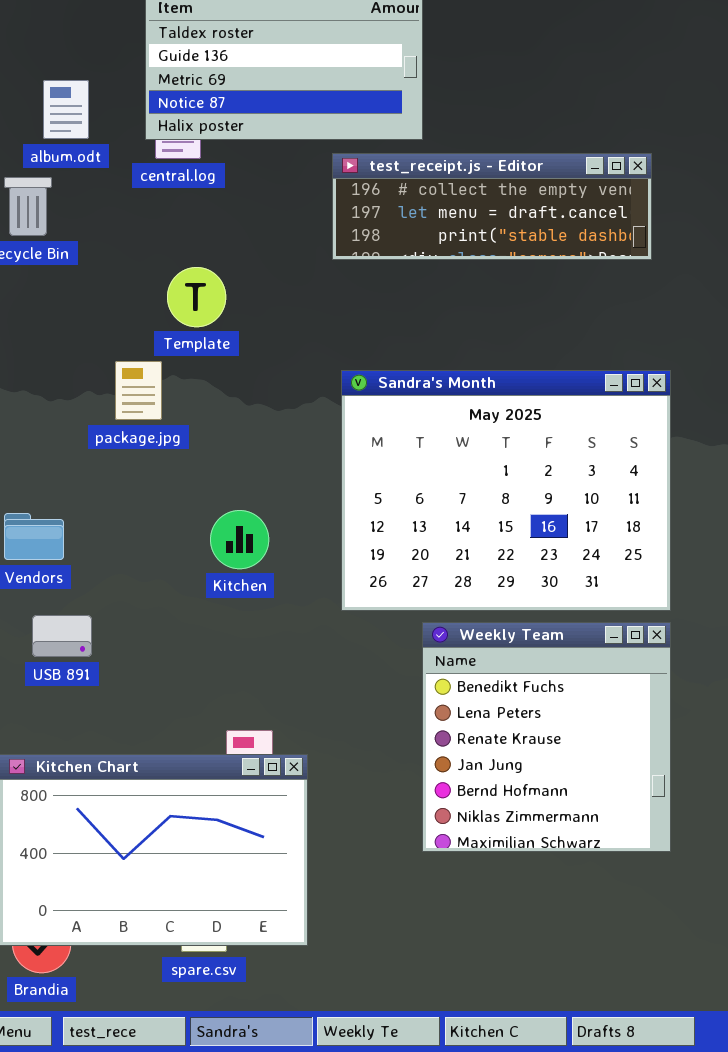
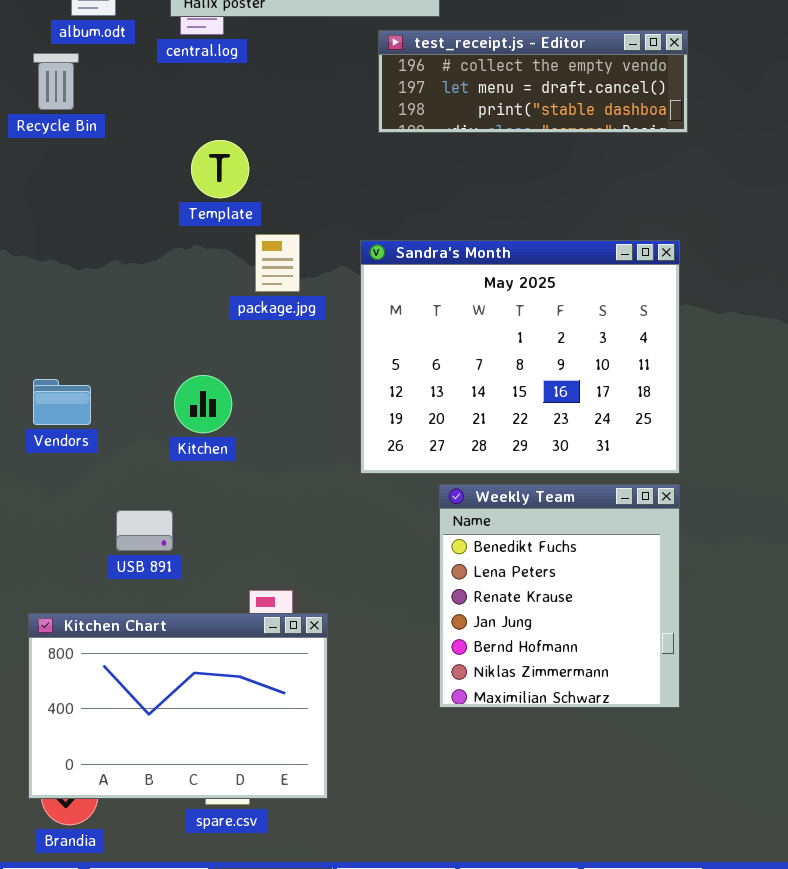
test_receipt.js - Editor: [332,153,652,260] -> [378,30,688,133], moved
package.jpg: [115,361,162,420] -> [255,234,300,292], moved
Kitchen: [210,510,269,569] -> [174,375,232,433], moved
USB 891: [32,615,92,657] -> [116,510,173,551], moved

